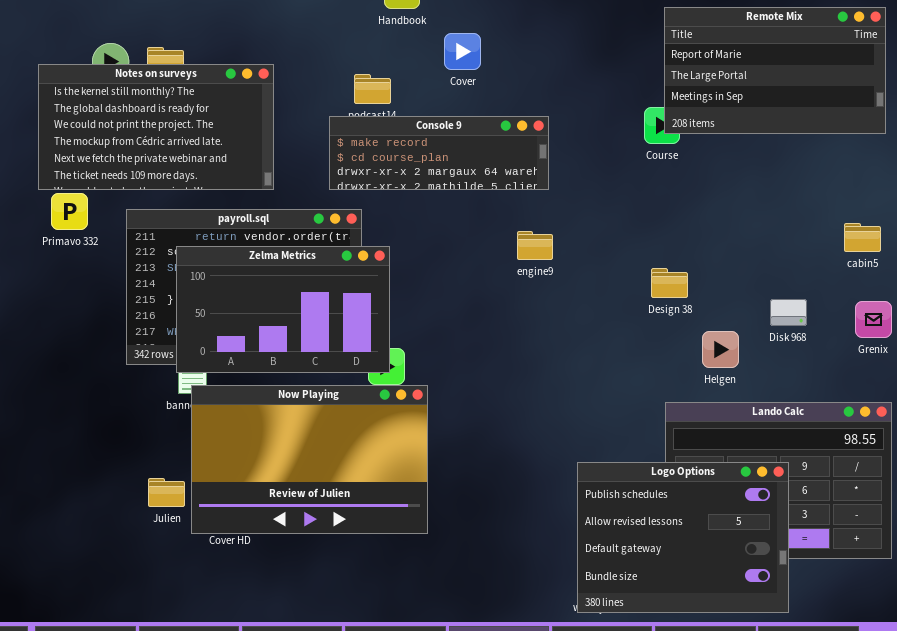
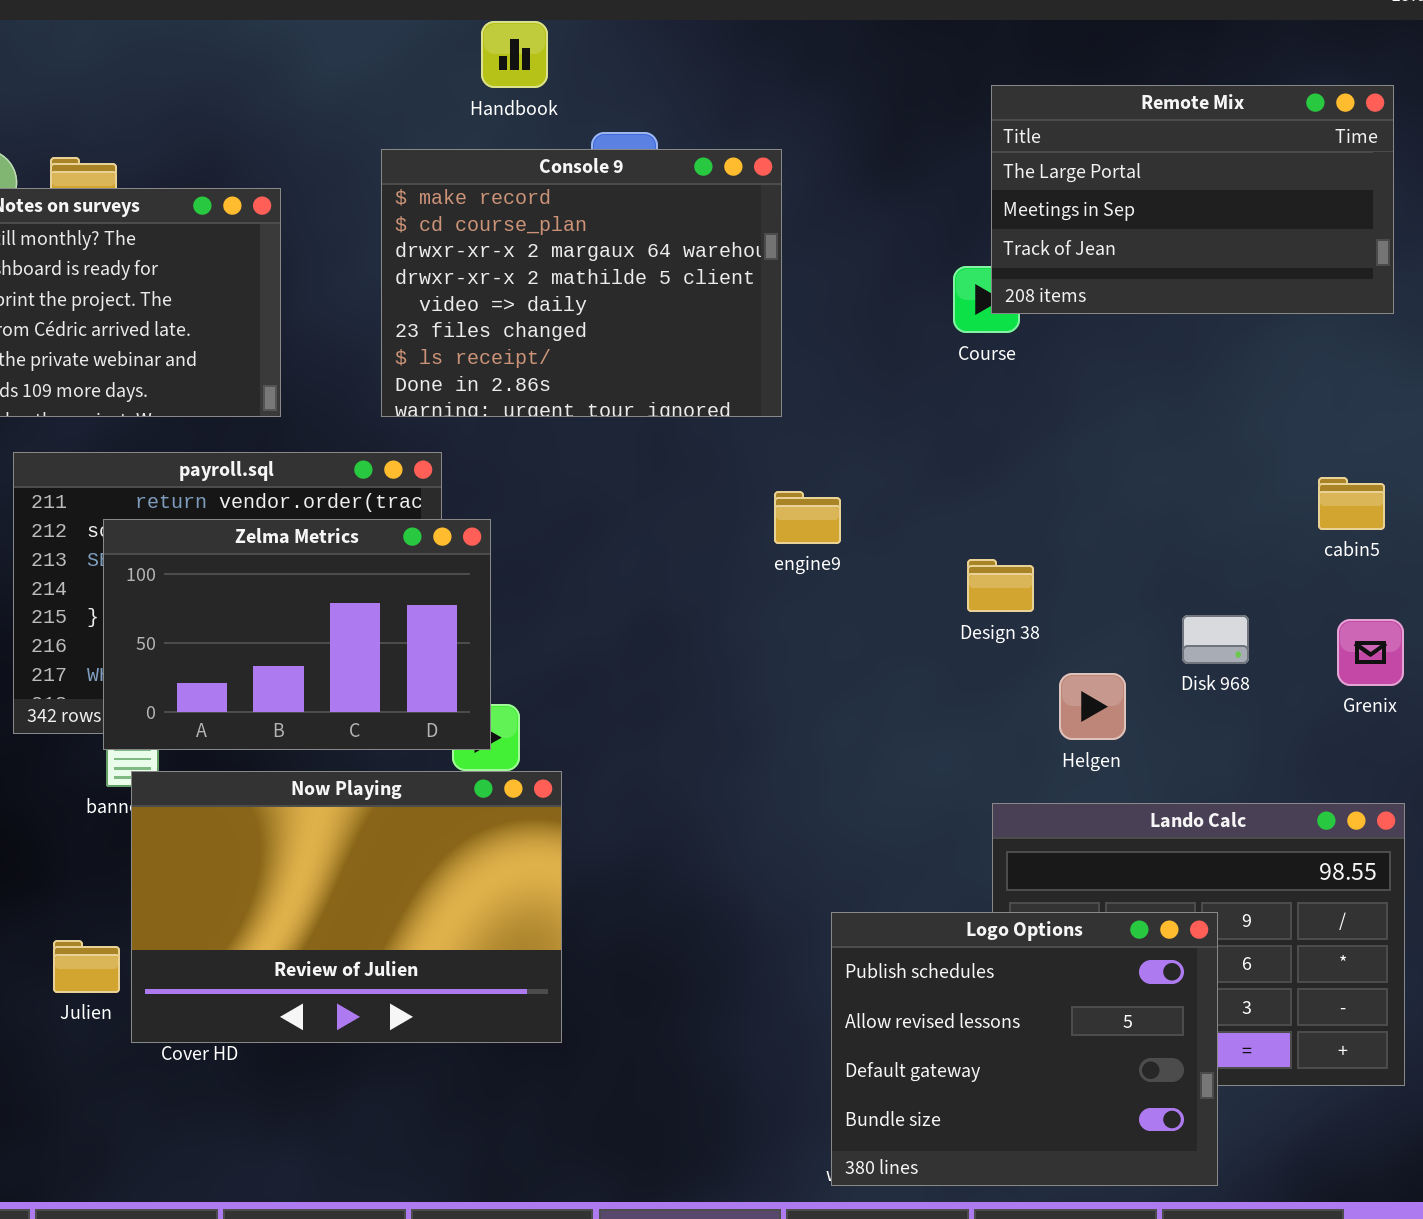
Remote Mix: [664,7,886,134] -> [991,85,1394,314], scrolled down 1 row
Console 9: [329,116,549,190] -> [381,149,782,417], resized
engine9: [517,231,553,260] -> [774,491,841,544], moved

